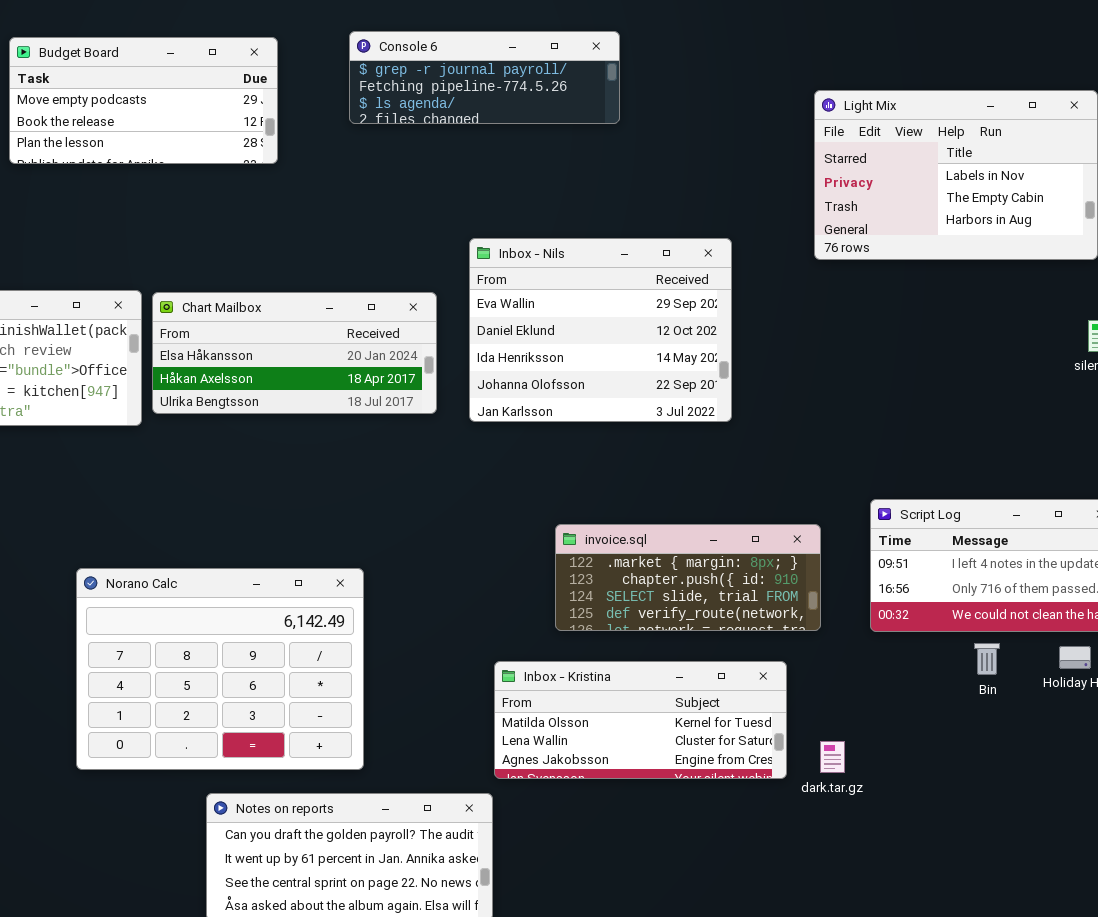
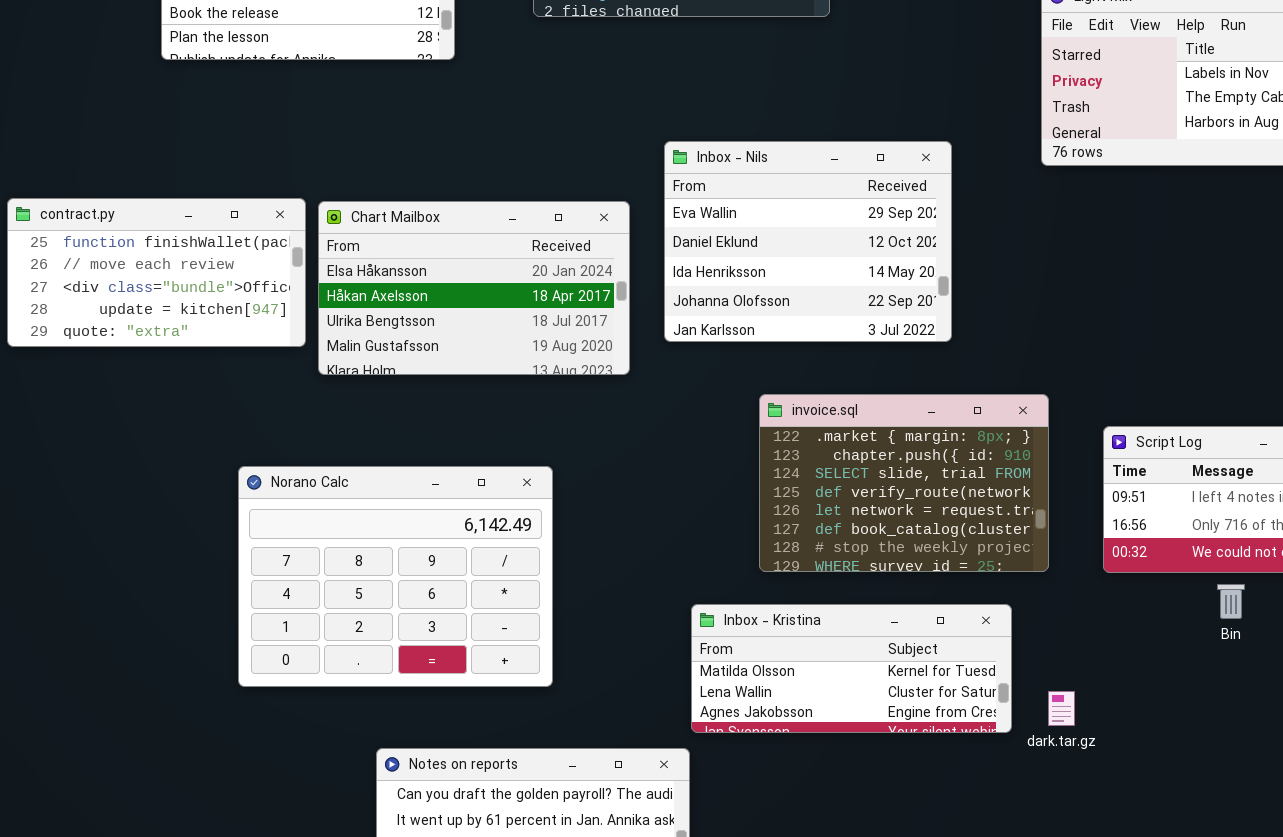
Chart Mailbox: [152,292,437,414] -> [318,201,630,375], resized
invoice.sql: [555,524,821,631] -> [759,394,1049,572], resized
Norano Calc: [76,568,364,770] -> [238,466,553,687], moved

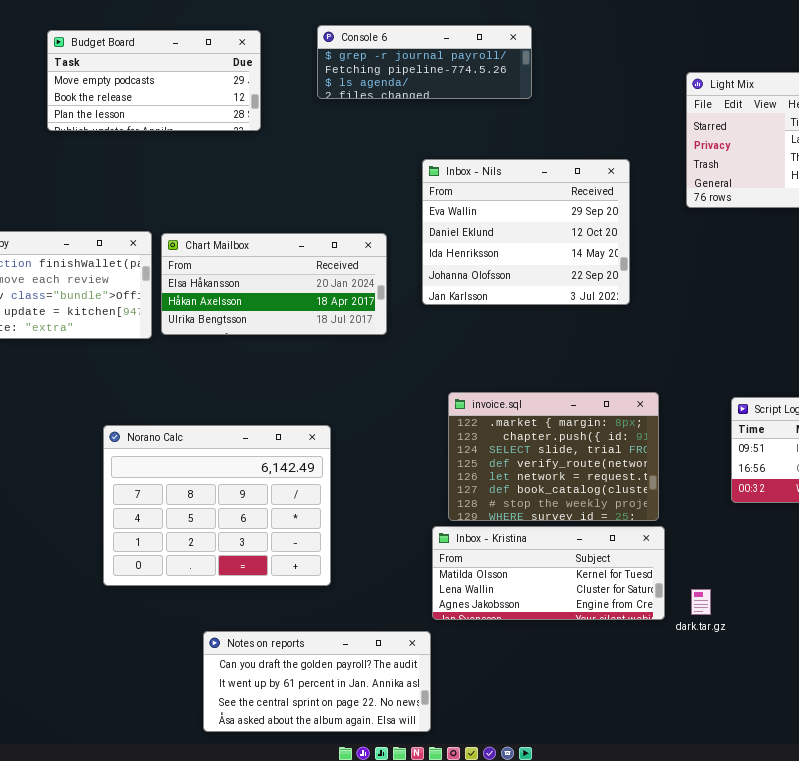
Inbox - Nils: [664,141,952,342] -> [422,159,630,305], moved
Chart Mailbox: [318,201,630,375] -> [161,233,387,335], resized
invoice.sql: [759,394,1049,572] -> [448,392,659,521], moved

